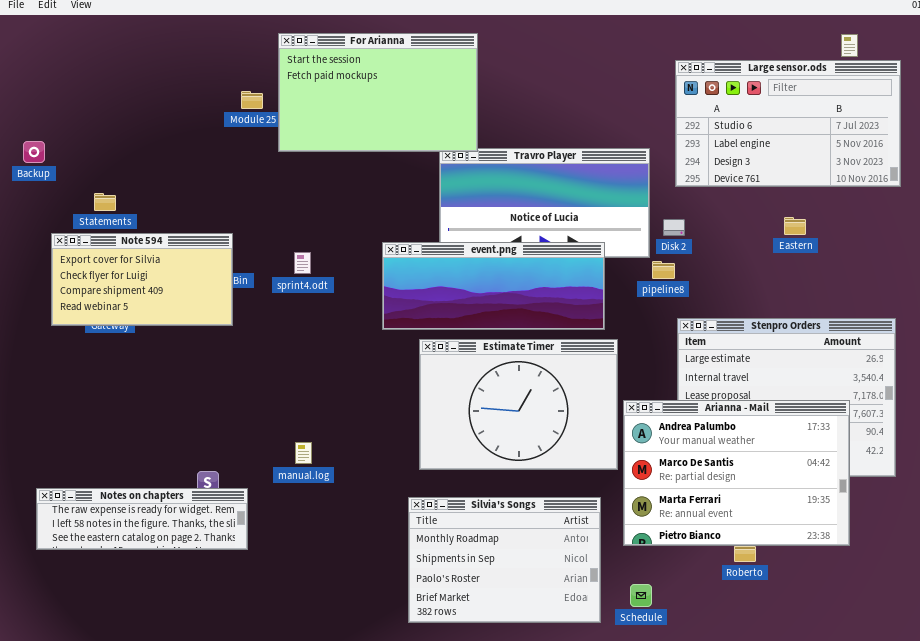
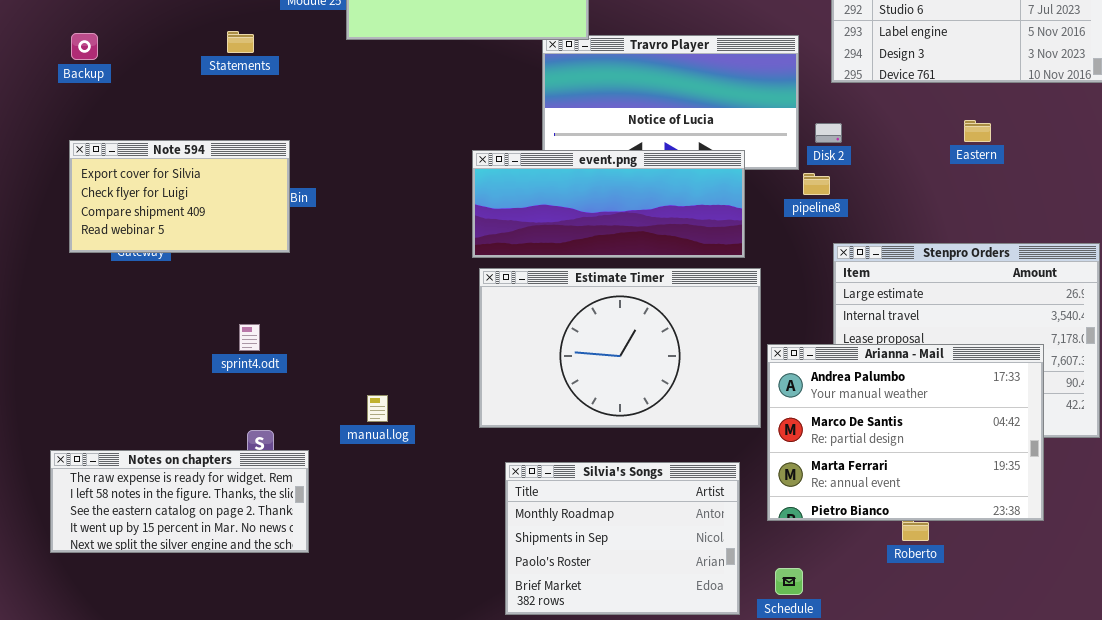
Backup: [23,141,45,163] -> [71,33,98,60], moved
Statements: [94,193,116,211] -> [227,31,254,53], moved
sprint4.odt: [294,252,311,274] -> [239,324,260,351], moved
Estimate Timer: [419,339,618,470] -> [479,268,761,428], resized
Notes on chapters: [36,488,248,550] -> [50,450,309,553], resized

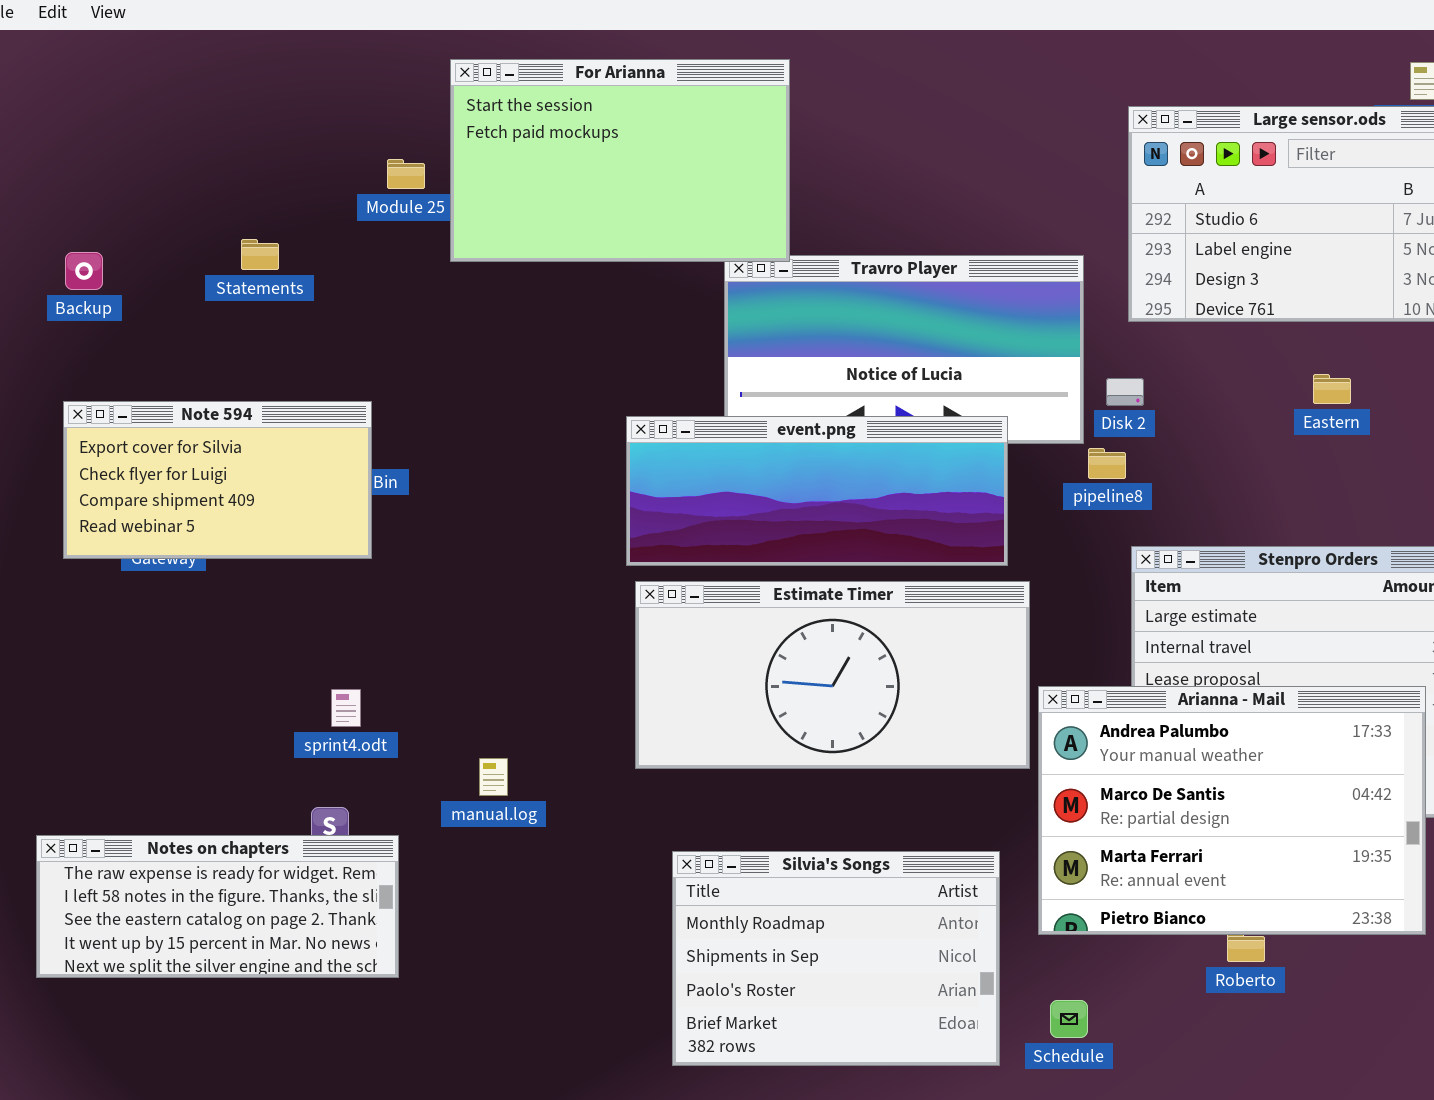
Statements: [227,31,254,53] -> [241,239,279,270], moved
Estimate Timer: [479,268,761,428] -> [635,581,1030,769], resized
sprint4.odt: [239,324,260,351] -> [331,689,361,727], moved

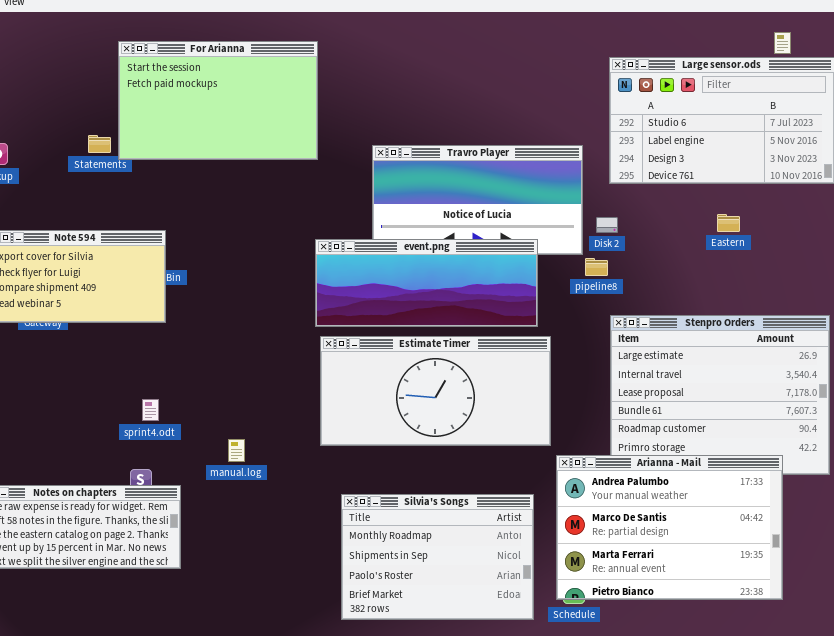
For Arianna: [450,59,790,262] -> [118,41,318,160], moved
Arianna - Mail: [1038,686,1426,935] -> [556,455,783,600], moved

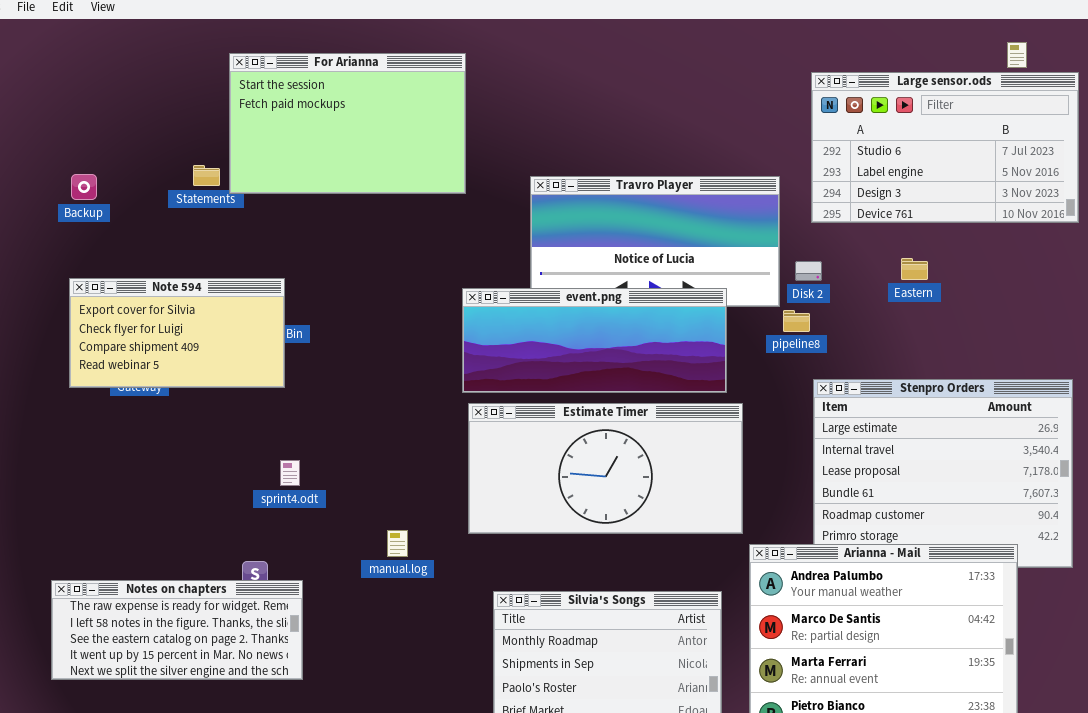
Eastern: [717,214,740,232] -> [901,258,928,280], moved
sprint4.odt: [142,399,159,421] -> [280,460,300,486], moved
manual.log: [228,439,245,462] -> [387,530,408,557], moved

